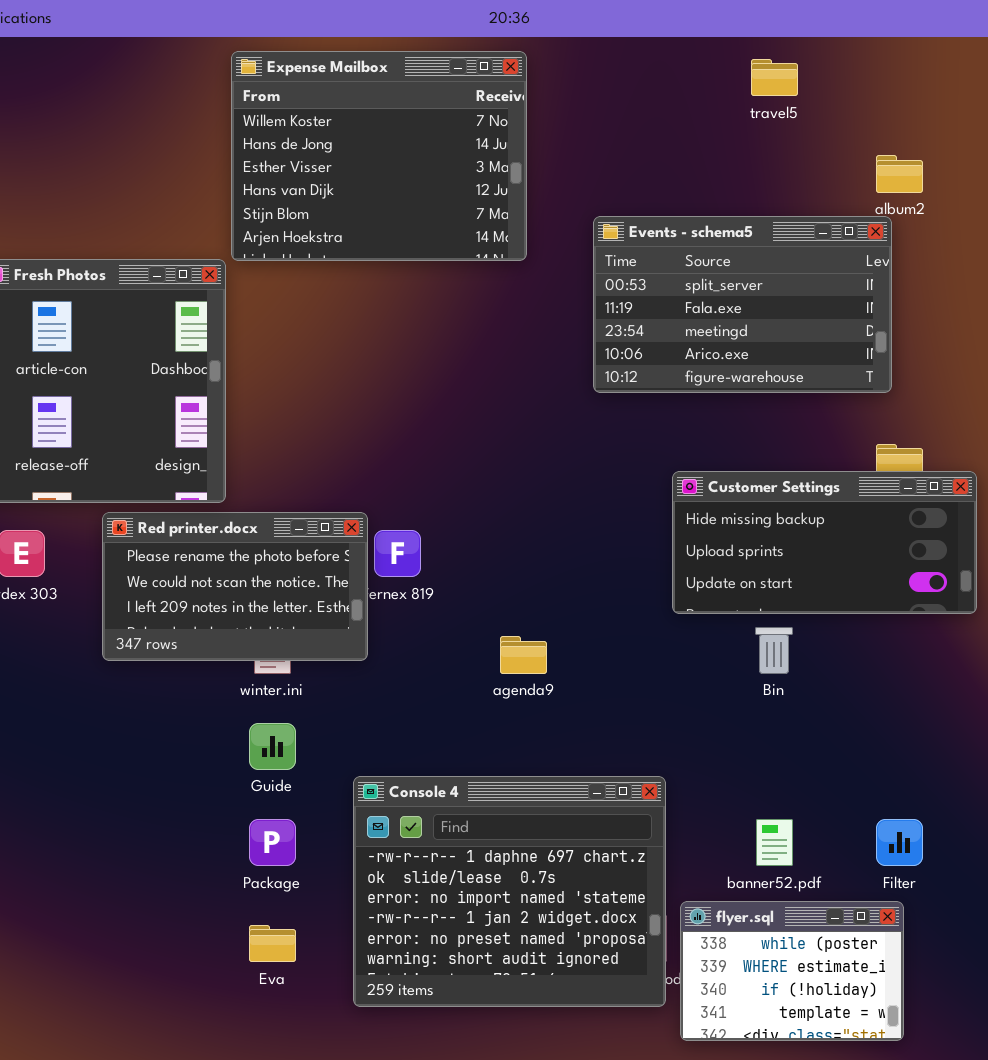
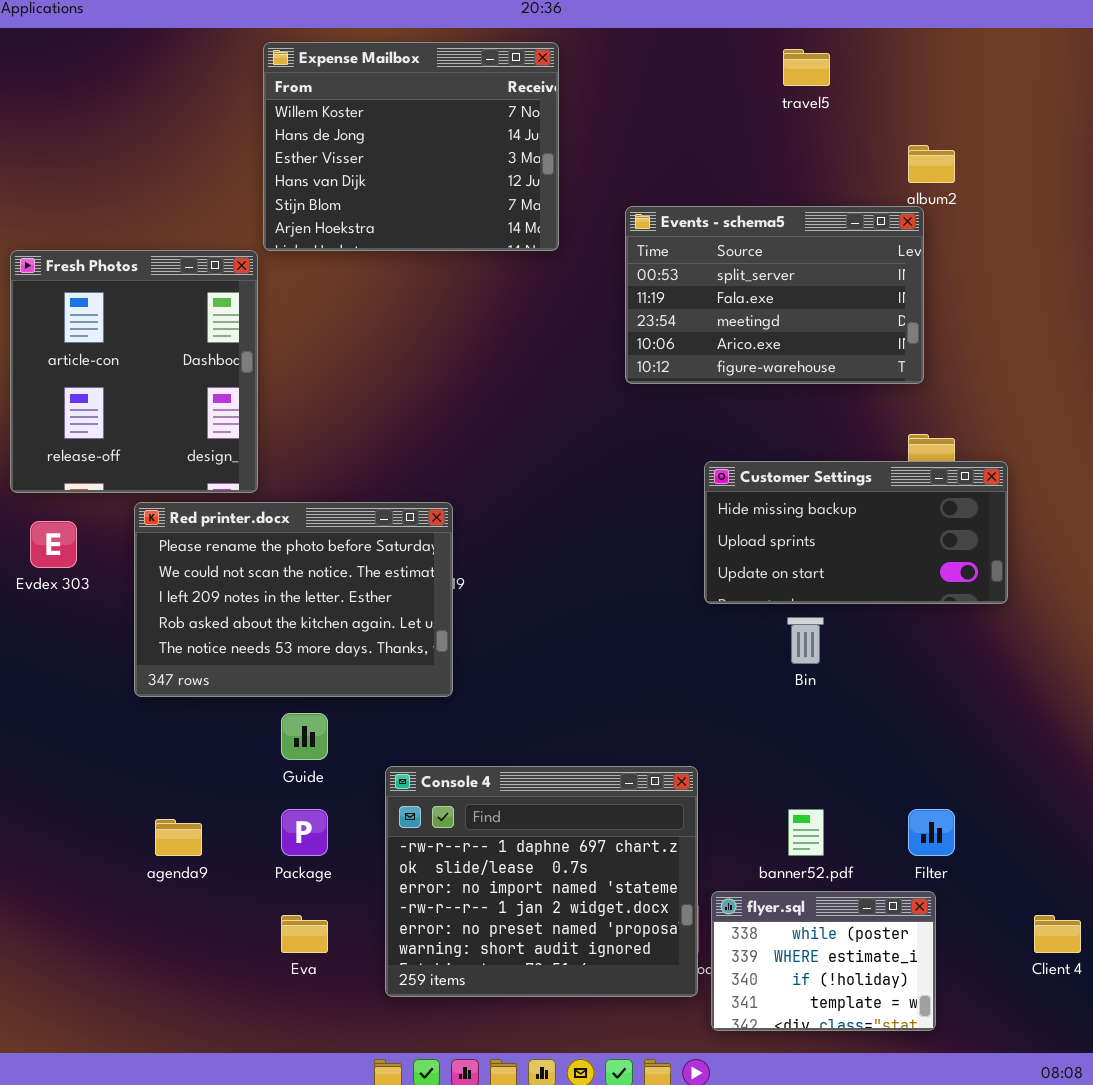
Red printer.docx: [102,512,368,661] -> [134,502,453,697], resized
agenda9: [500,636,547,674] -> [155,819,202,856], moved

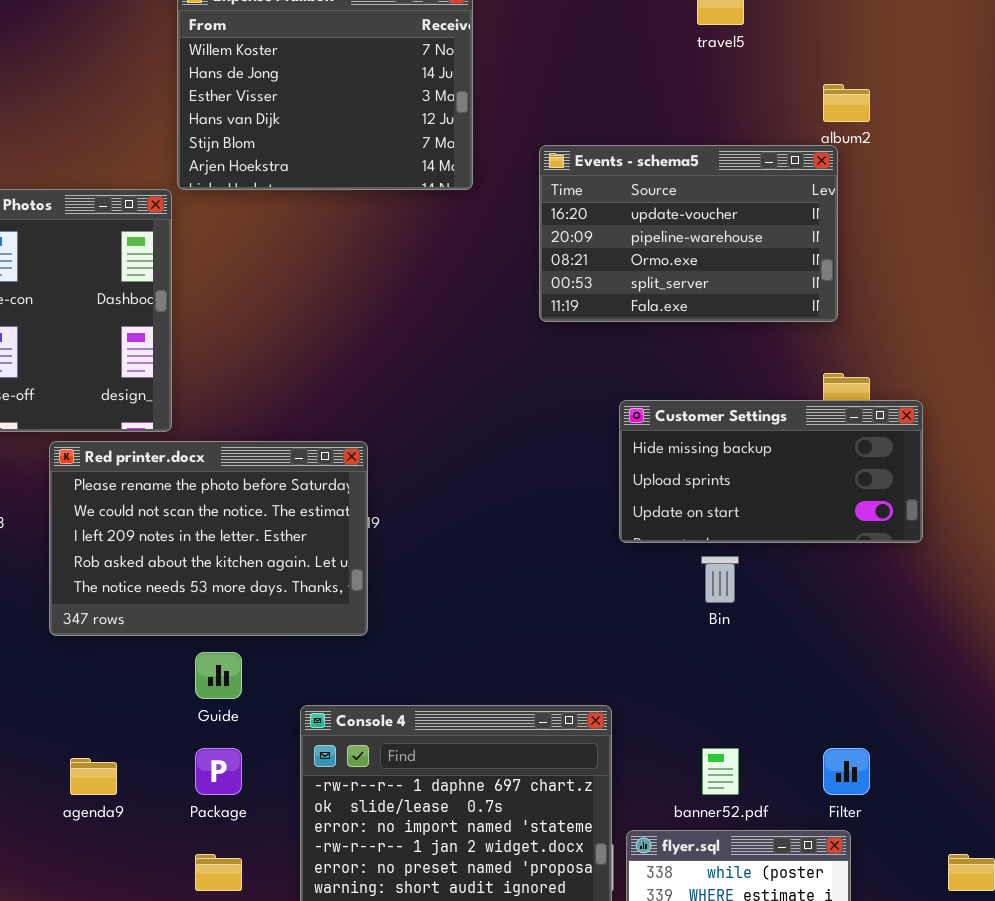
Events - schema5: [625,206,924,384] -> [539,145,838,322], scrolled up 3 rows

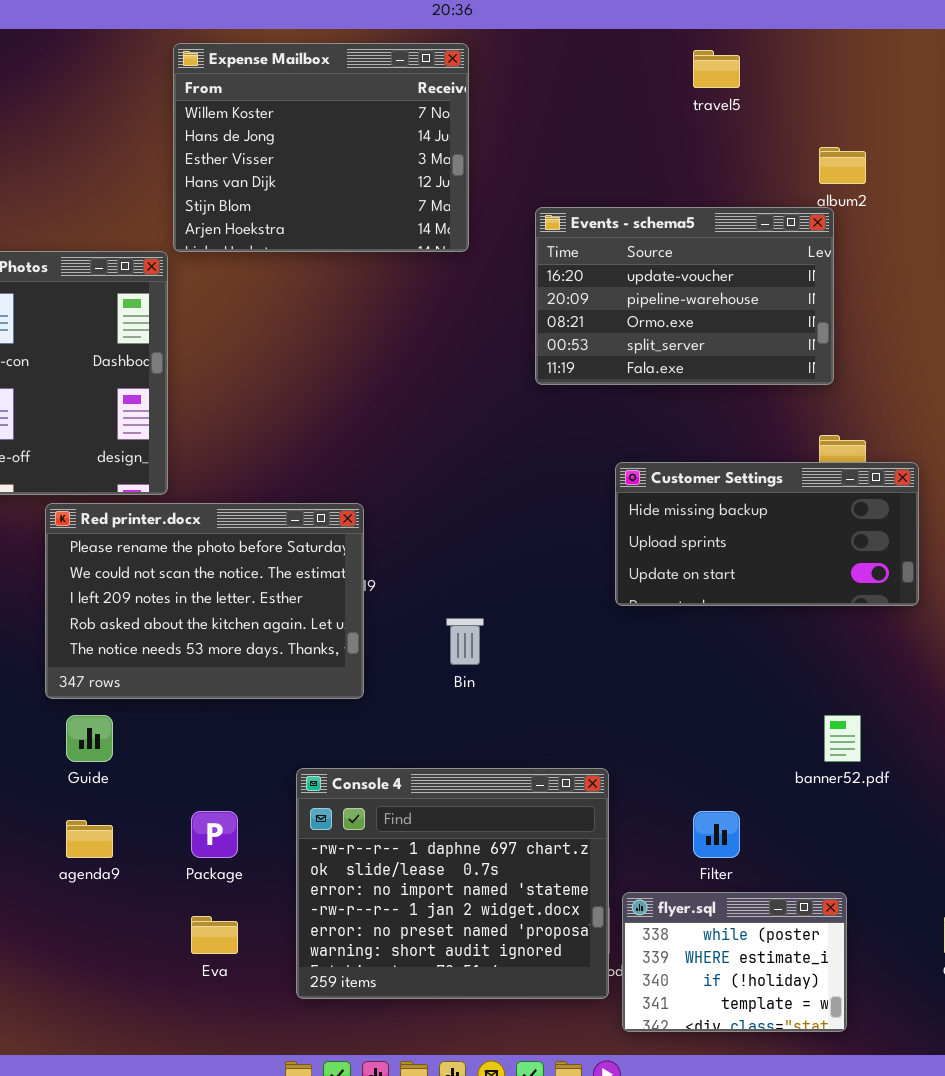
Bin: [701,556,739,603] -> [446,618,484,665], moved
Guide: [195,652,242,699] -> [66,715,113,762], moved
banner52.pdf: [702,748,739,795] -> [824,715,861,762], moved
Filter: [823,748,870,795] -> [693,811,740,858], moved

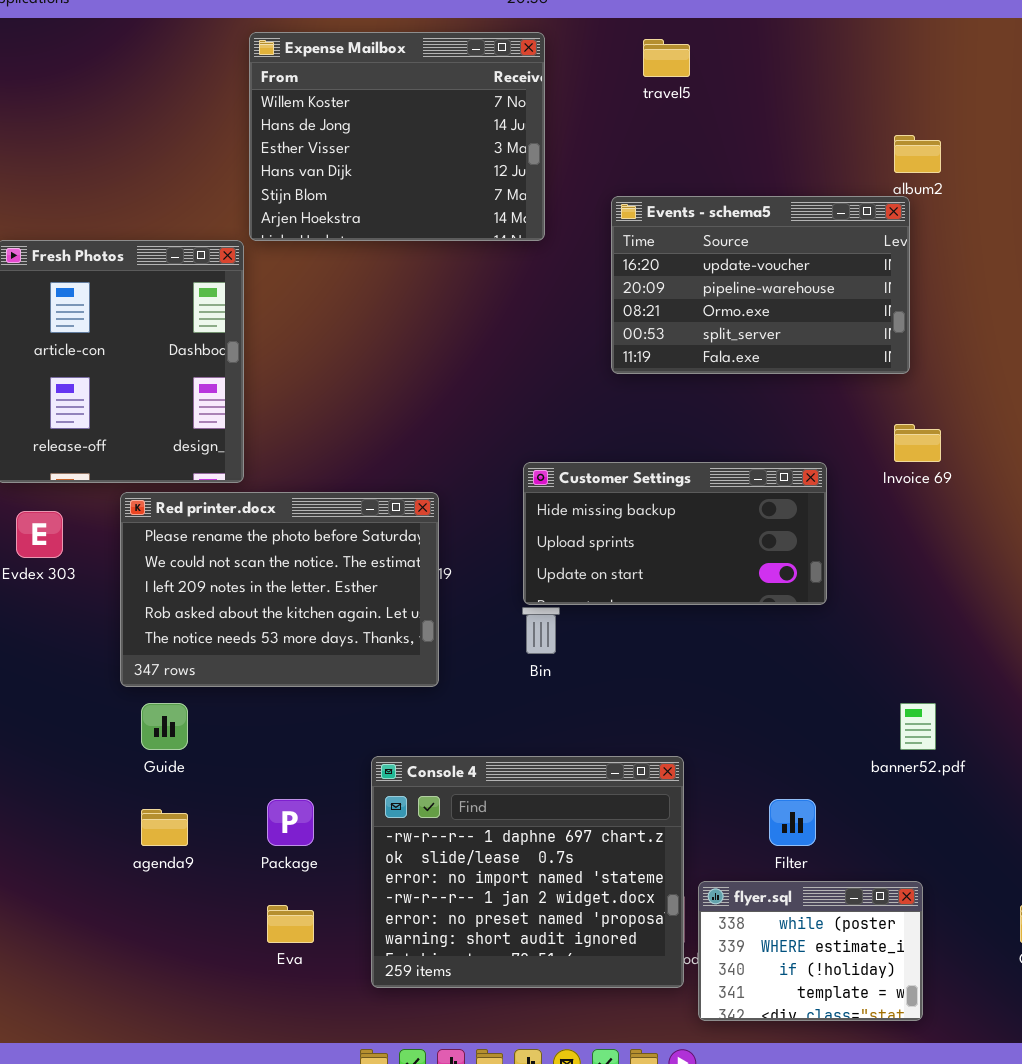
travel5: [693,50,740,88] -> [643,39,690,77], moved
Customer Settings: [615,462,919,606] -> [523,462,827,605], moved

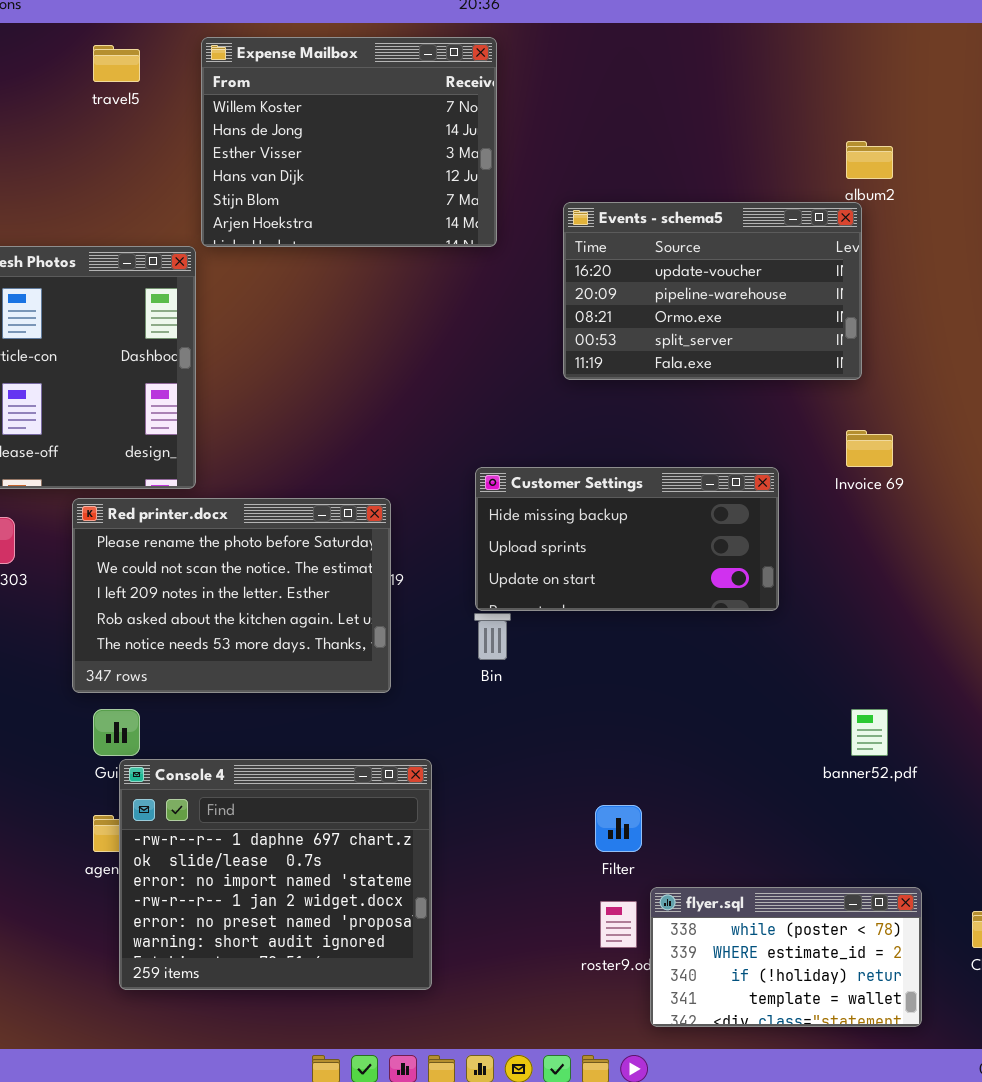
travel5: [643,39,690,77] -> [93,45,140,82], moved
Console 4: [371,756,684,988] -> [119,759,432,990], moved
Filter: [769,799,816,846] -> [595,805,642,852], moved
flyer.sql: [698,881,923,1021] -> [650,887,922,1027], resized

